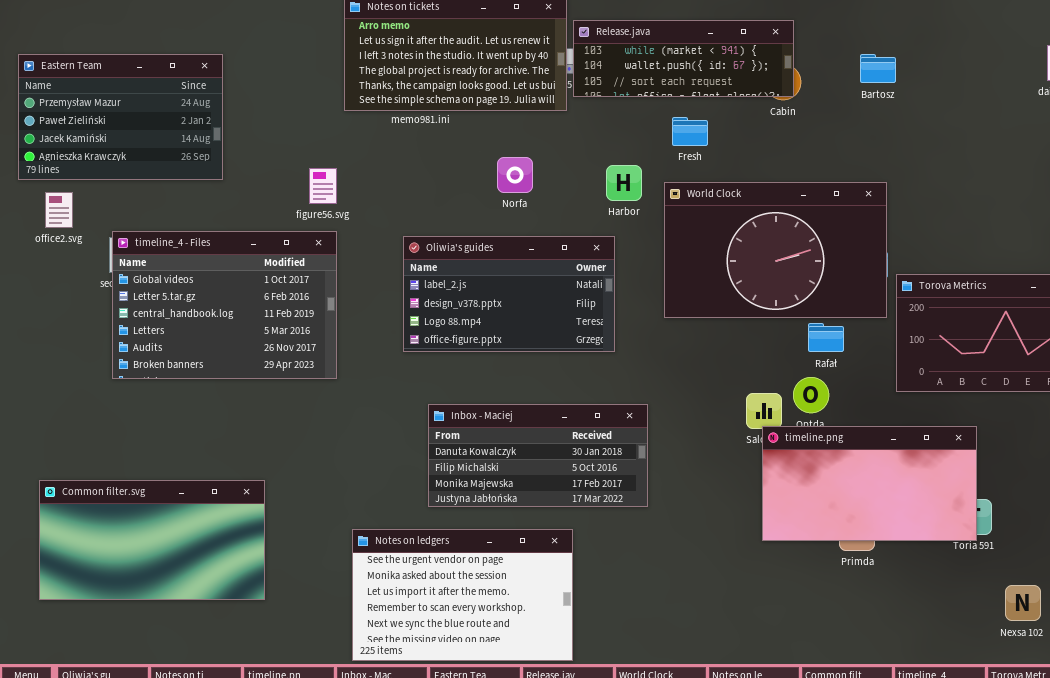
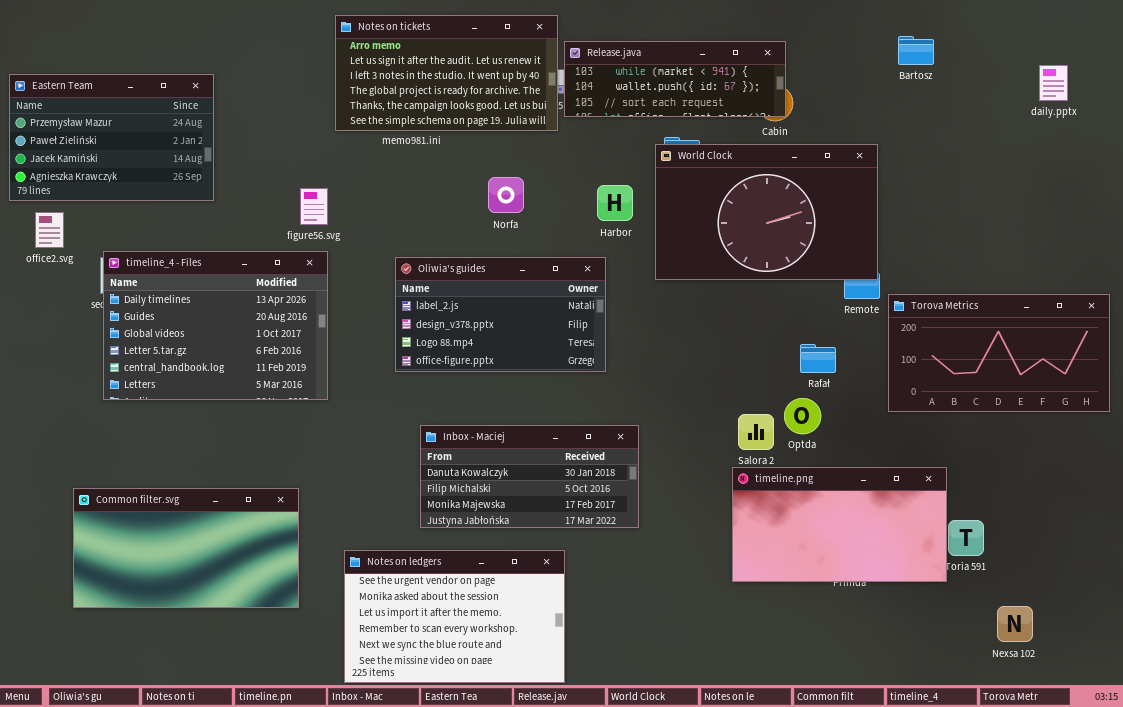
Bartosz: [860,54,896,83] -> [898,36,934,65], moved
World Clock: [664,182,887,318] -> [655,144,878,280], moved
timeline_4 - Files: [112,231,337,379] -> [103,251,328,400], scrolled up 2 rows
timeline.png: [762,426,977,541] -> [732,467,947,582], moved
Common filter.svg: [39,480,265,600] -> [73,488,299,608], moved

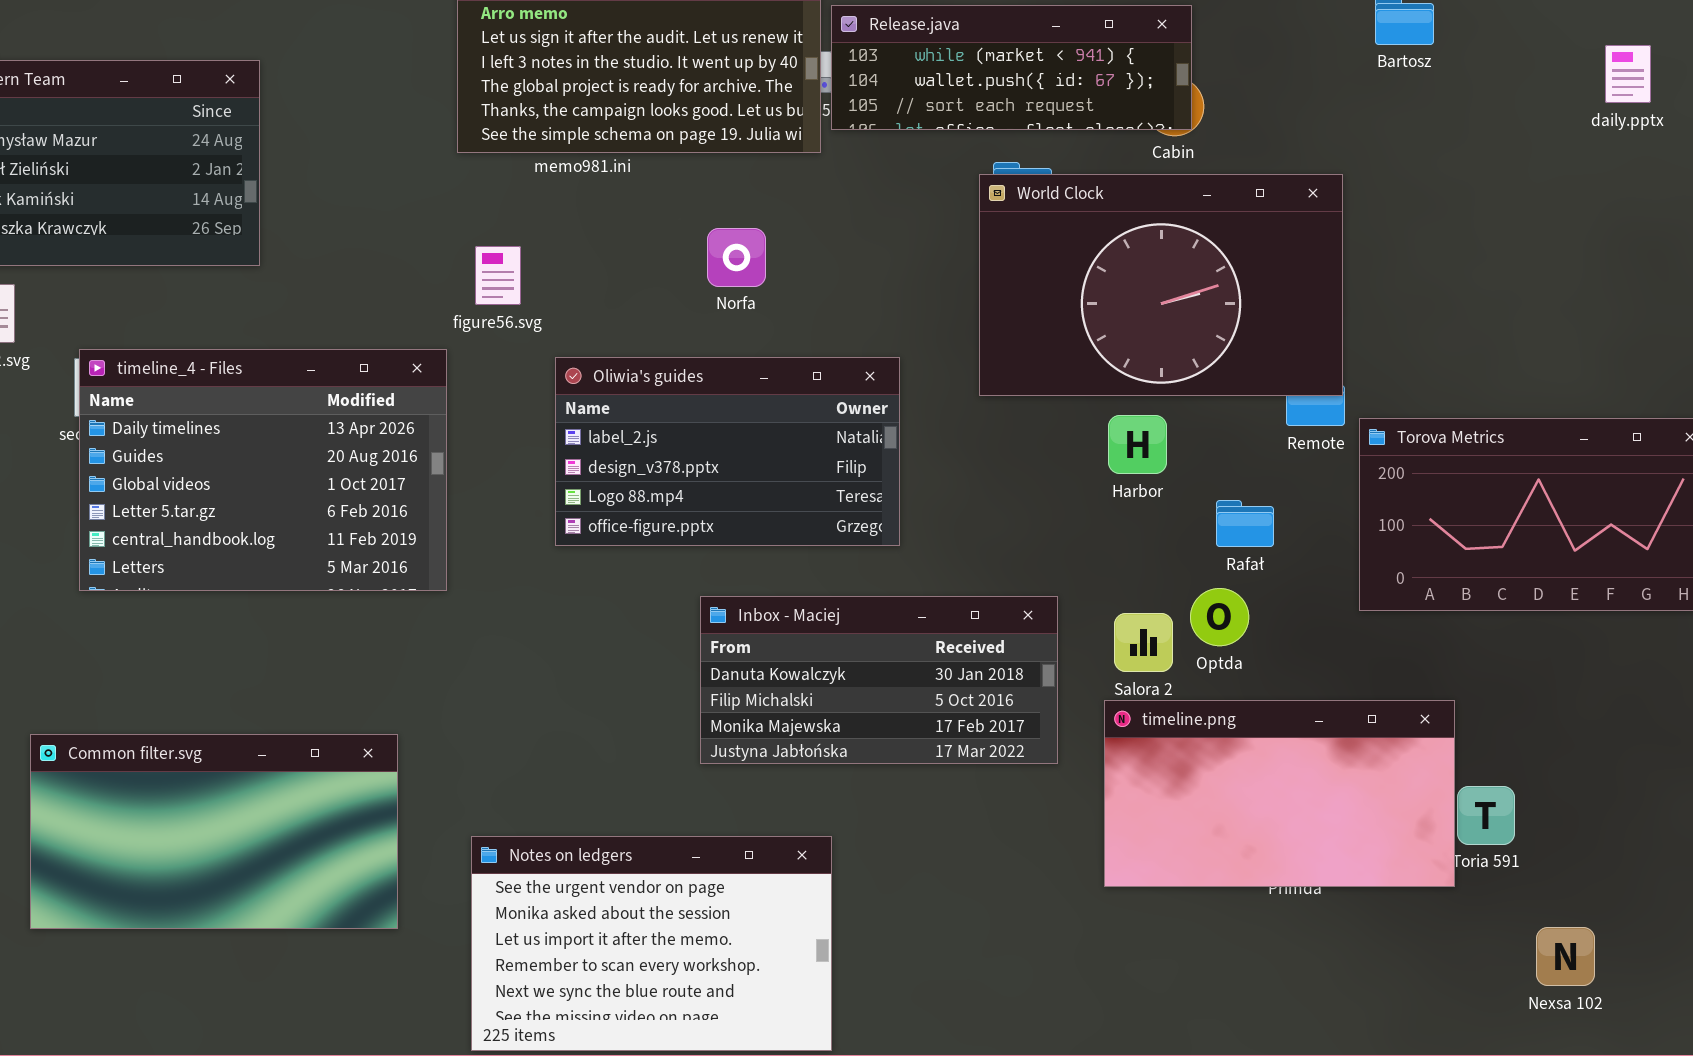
Harbor: [597,185,633,221] -> [1108,415,1167,474], moved
figure56.svg: [300,188,328,225] -> [475,246,521,305], moved
Inbox - Maciej: [420,425,639,528] -> [700,596,1058,764], moved

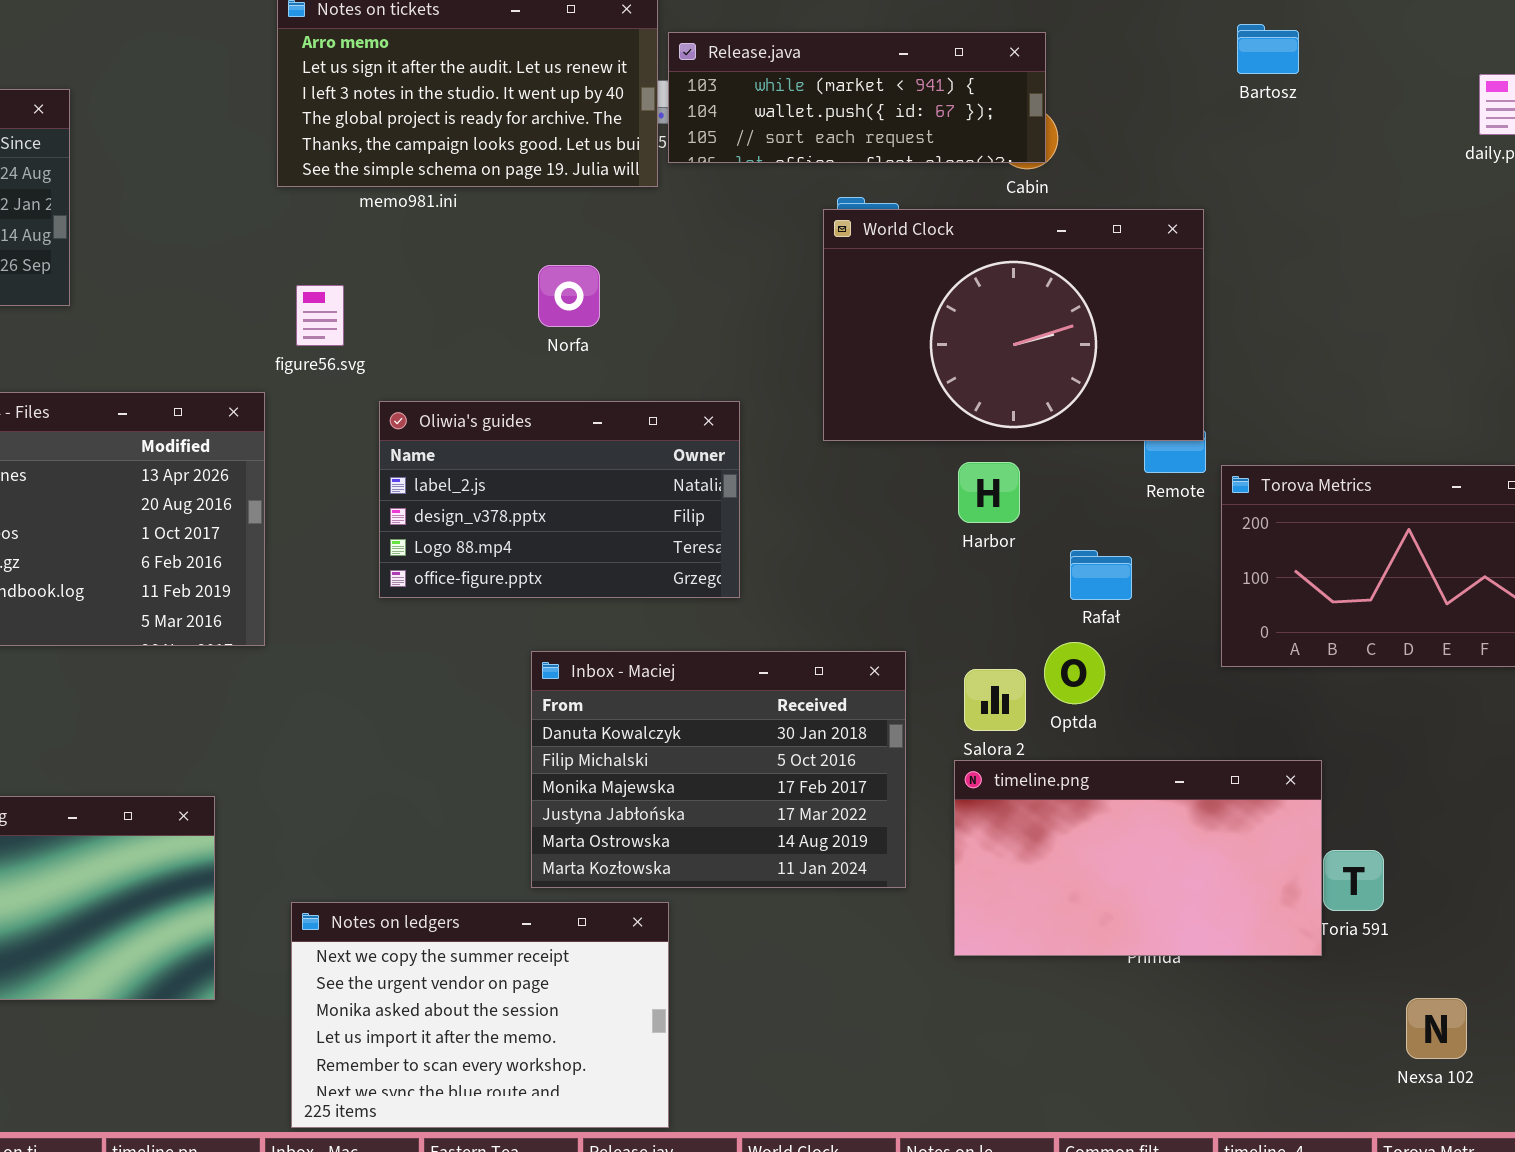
Inbox - Maciej: [700,596,1058,764] -> [531,651,906,888], resized
Notes on ledgers: [471,836,832,1051] -> [291,902,669,1128], scrolled up 1 row

